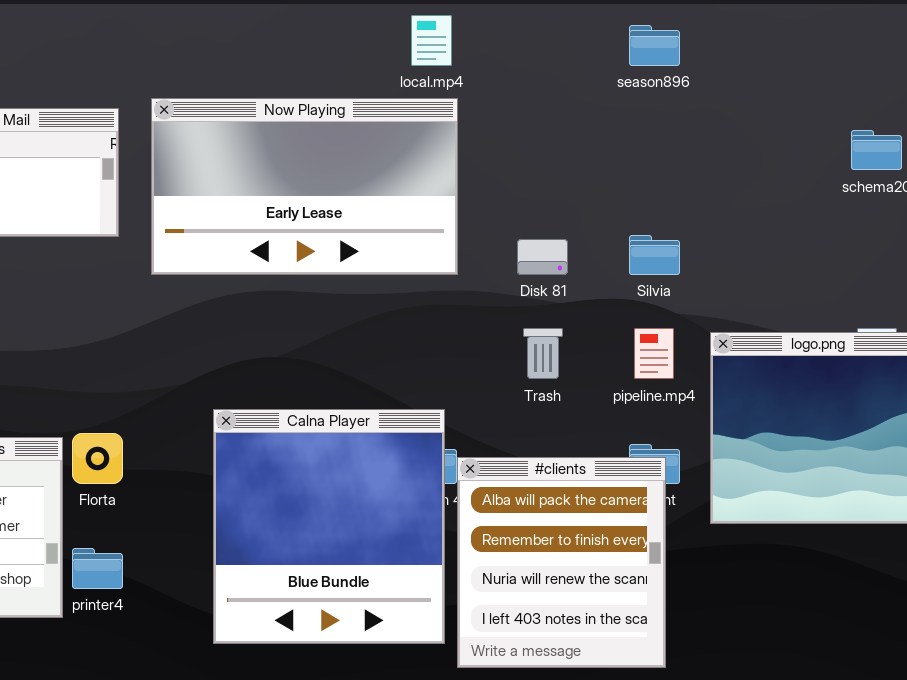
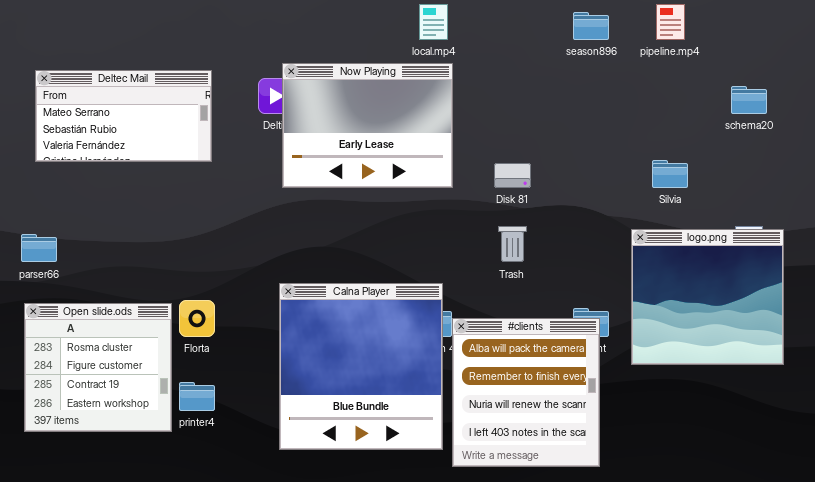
Now Playing: [151,98,458,275] -> [282,63,453,188], resized
Silvia: [629,235,680,275] -> [652,160,688,188], moved
pipeline.mp4: [634,328,674,379] -> [656,4,685,40], moved

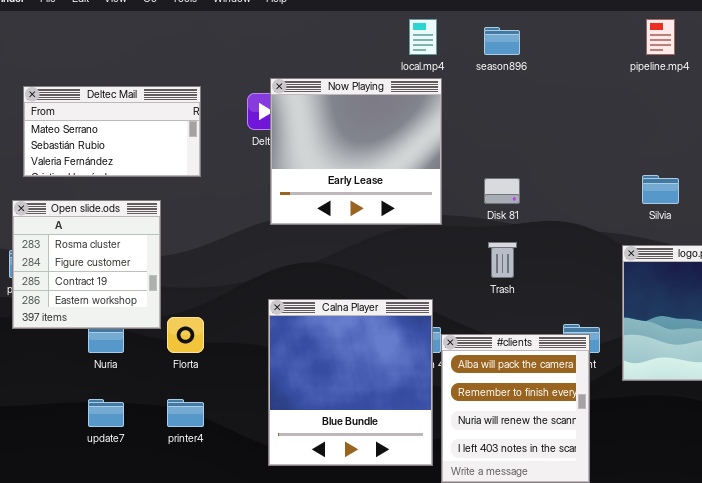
season896: [573,12,609,40] -> [484,27,520,55], moved
Now Playing: [282,63,453,188] -> [270,78,442,225], resized
Open slide.ods: [24,303,172,432] -> [12,200,161,329], moved

